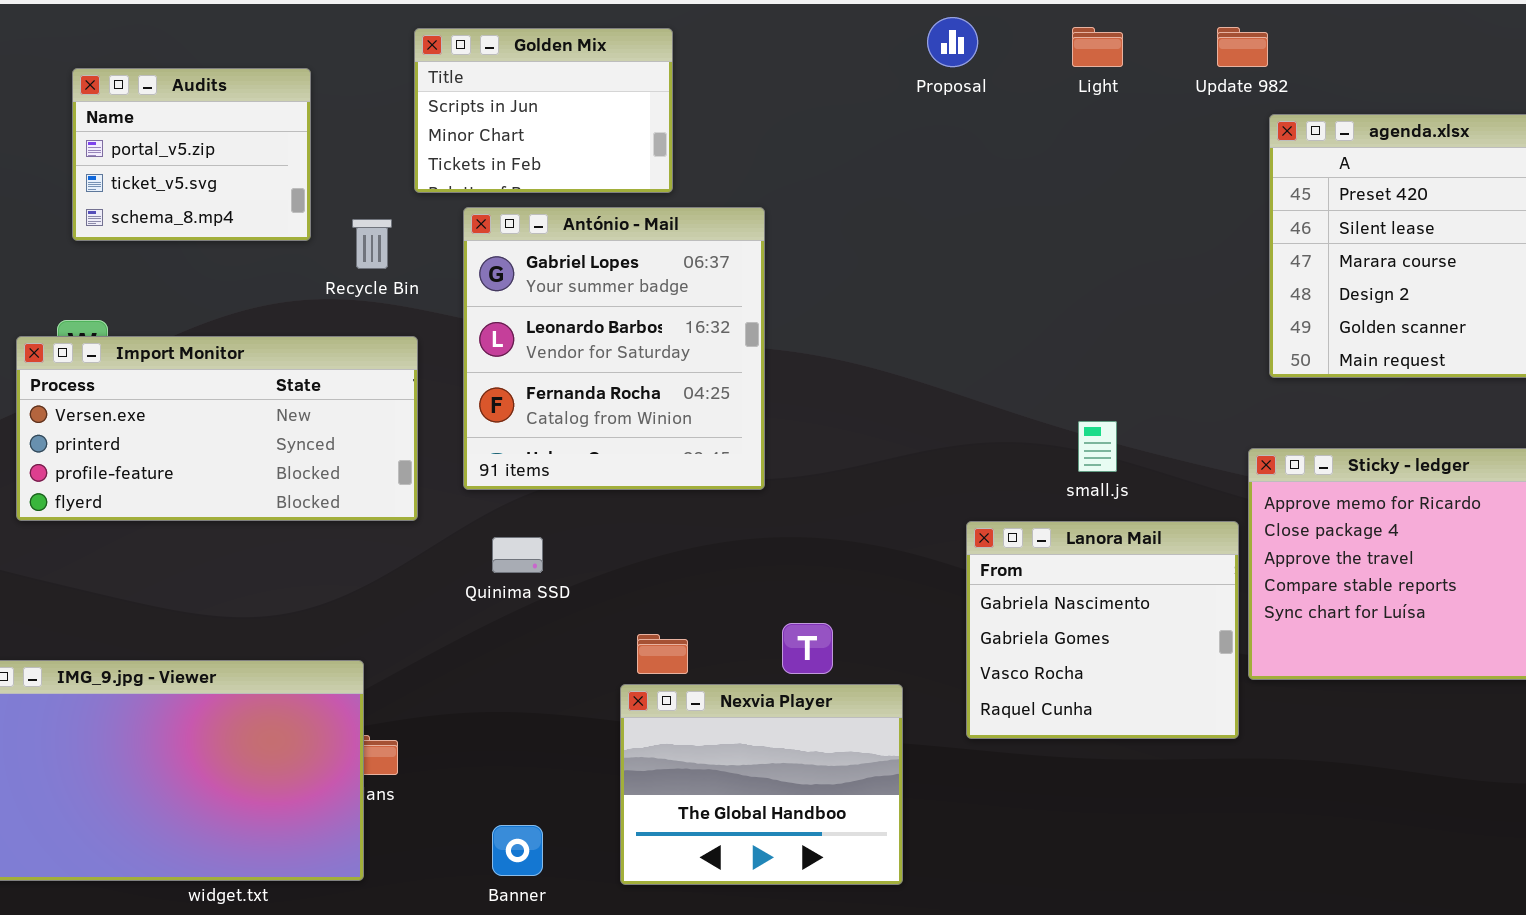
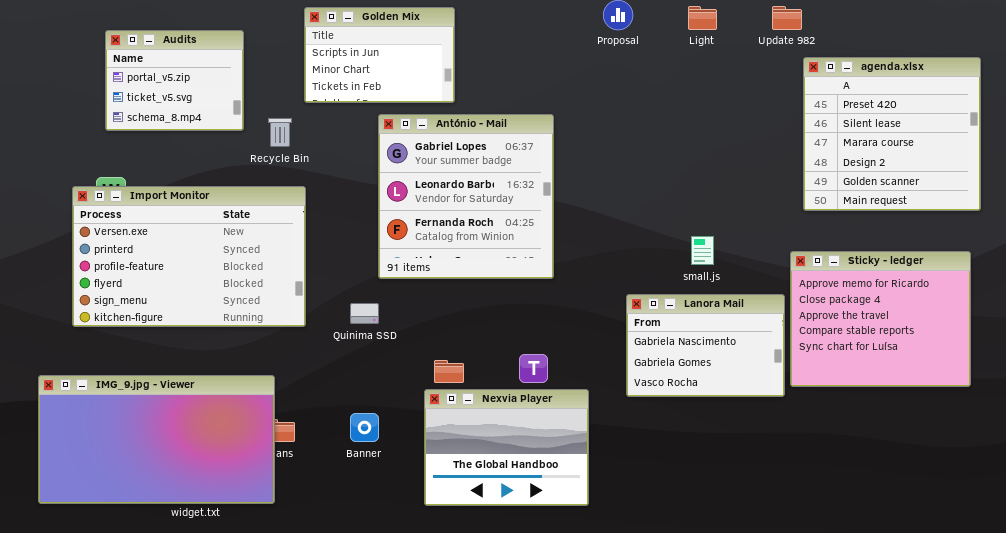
António - Mail: [463,207,765,490] -> [378,114,554,279], moved
Import Monitor: [16,336,418,521] -> [72,186,306,327], resized
Lanora Mail: [966,521,1239,739] -> [626,294,785,397], resized
Banner: [492,825,543,876] -> [350,413,379,442], moved

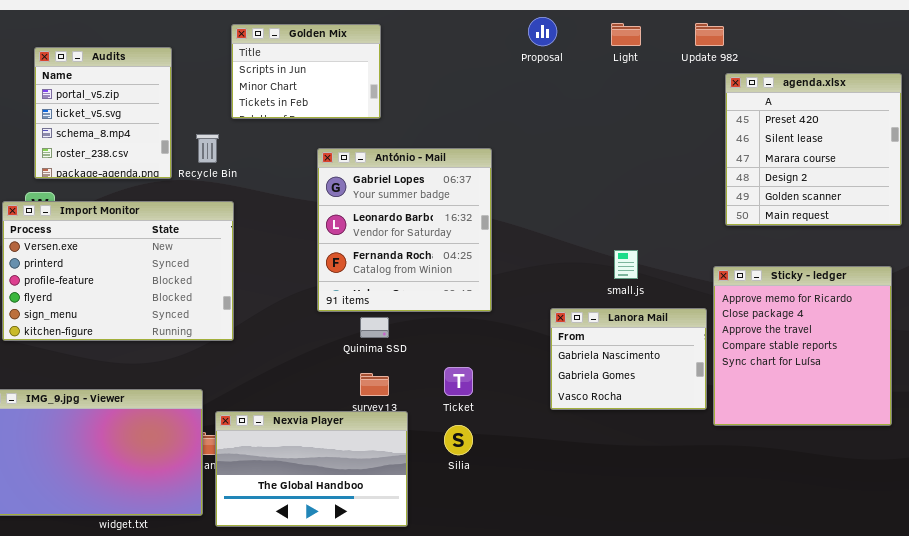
Audits: [105,30,244,131] -> [34,47,172,179], resized
António - Mail: [378,114,554,279] -> [317,148,492,312], moved
Sticky - ledger: [790,251,971,387] -> [713,266,892,426], resized
Quinima SSD: [350,303,379,324] -> [360,317,389,338], moved
Nexvia Player: [424,389,589,506] -> [215,411,408,527], moved, resized

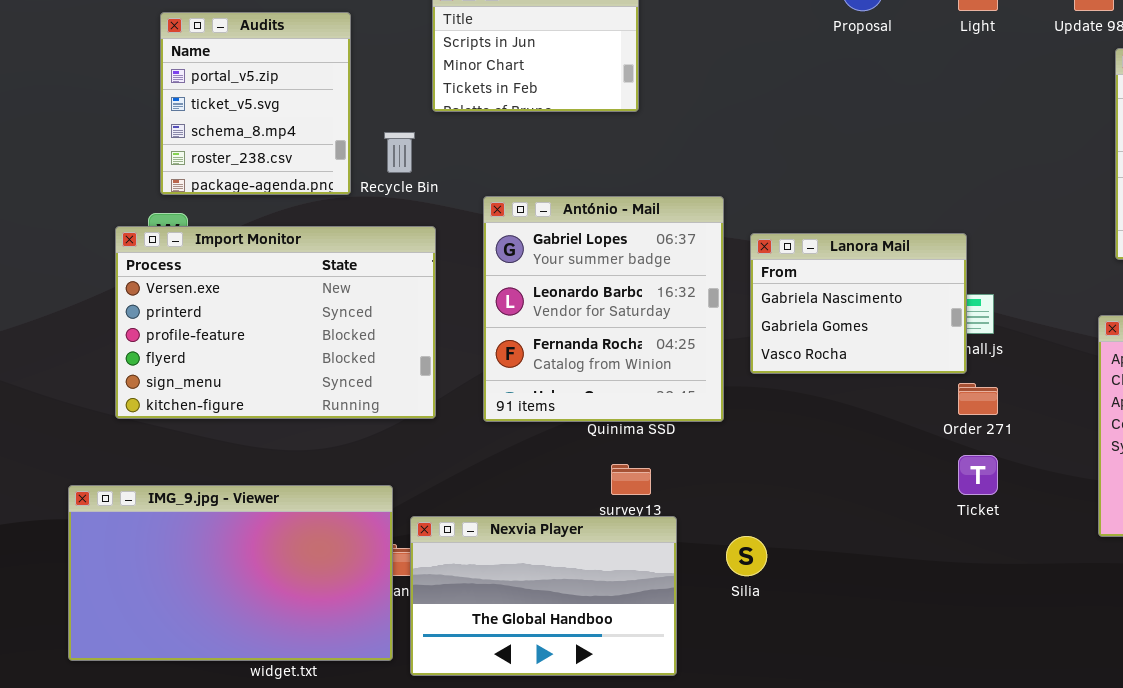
António - Mail: [317,148,492,312] -> [483,196,724,422], moved
Lanora Mail: [550,308,707,410] -> [750,233,967,374], moved
Ticket: [444,367,473,396] -> [958,455,998,495], moved

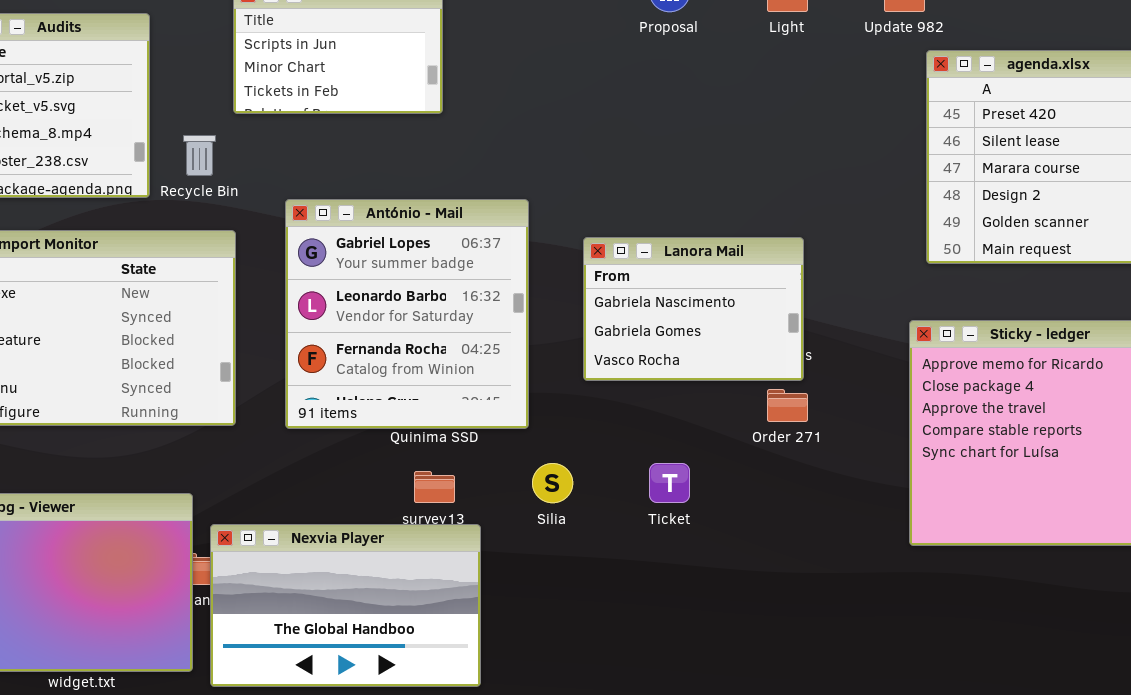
Lanora Mail: [750,233,967,374] -> [583,237,804,381], moved
Ticket: [958,455,998,495] -> [649,463,690,503], moved
Silia: [726,536,767,576] -> [532,463,573,503], moved

